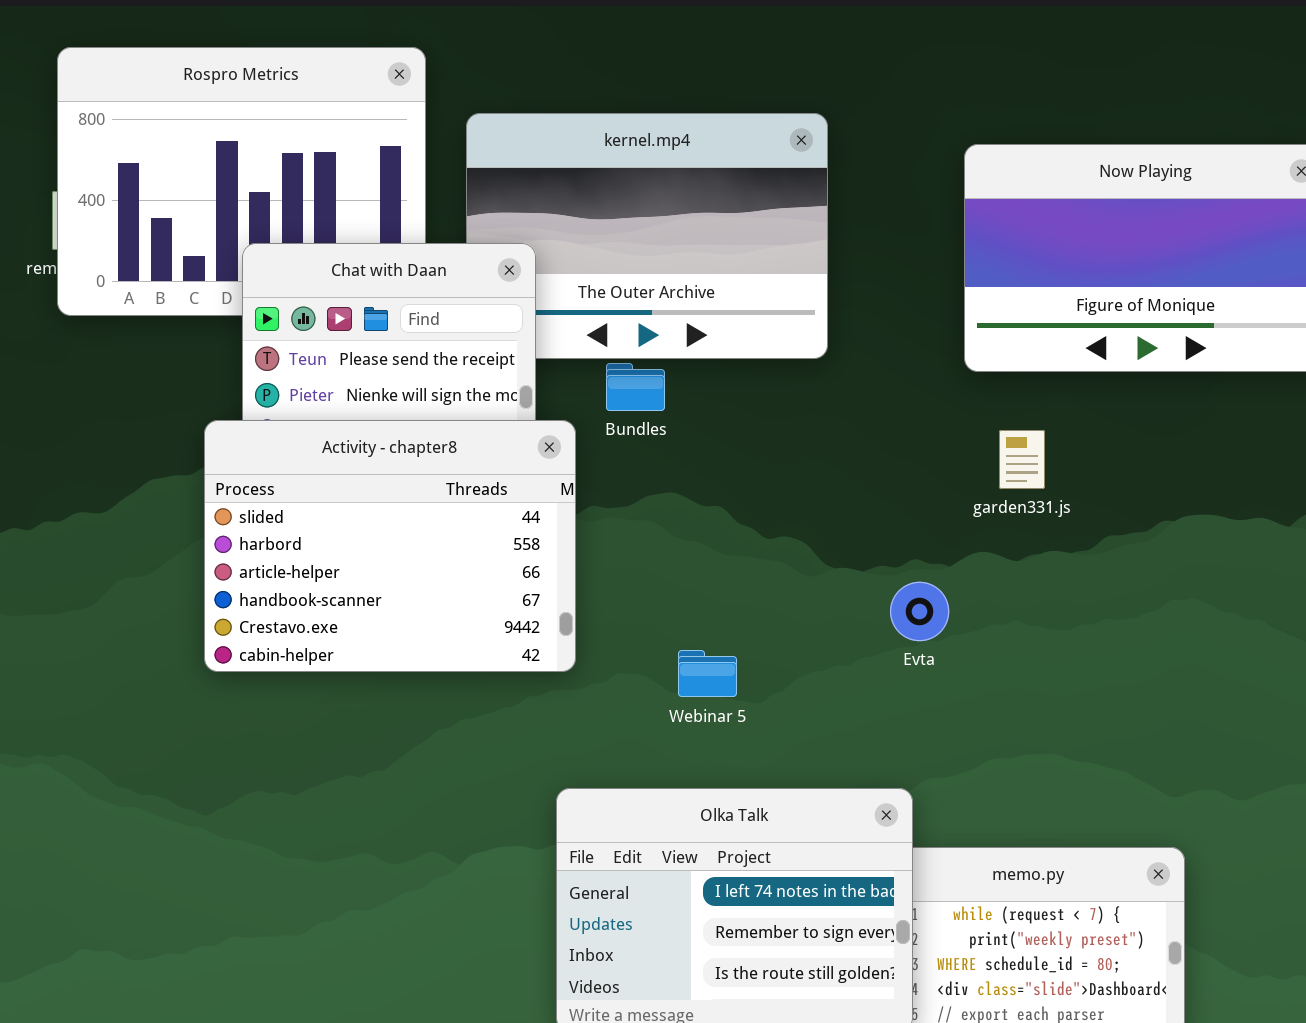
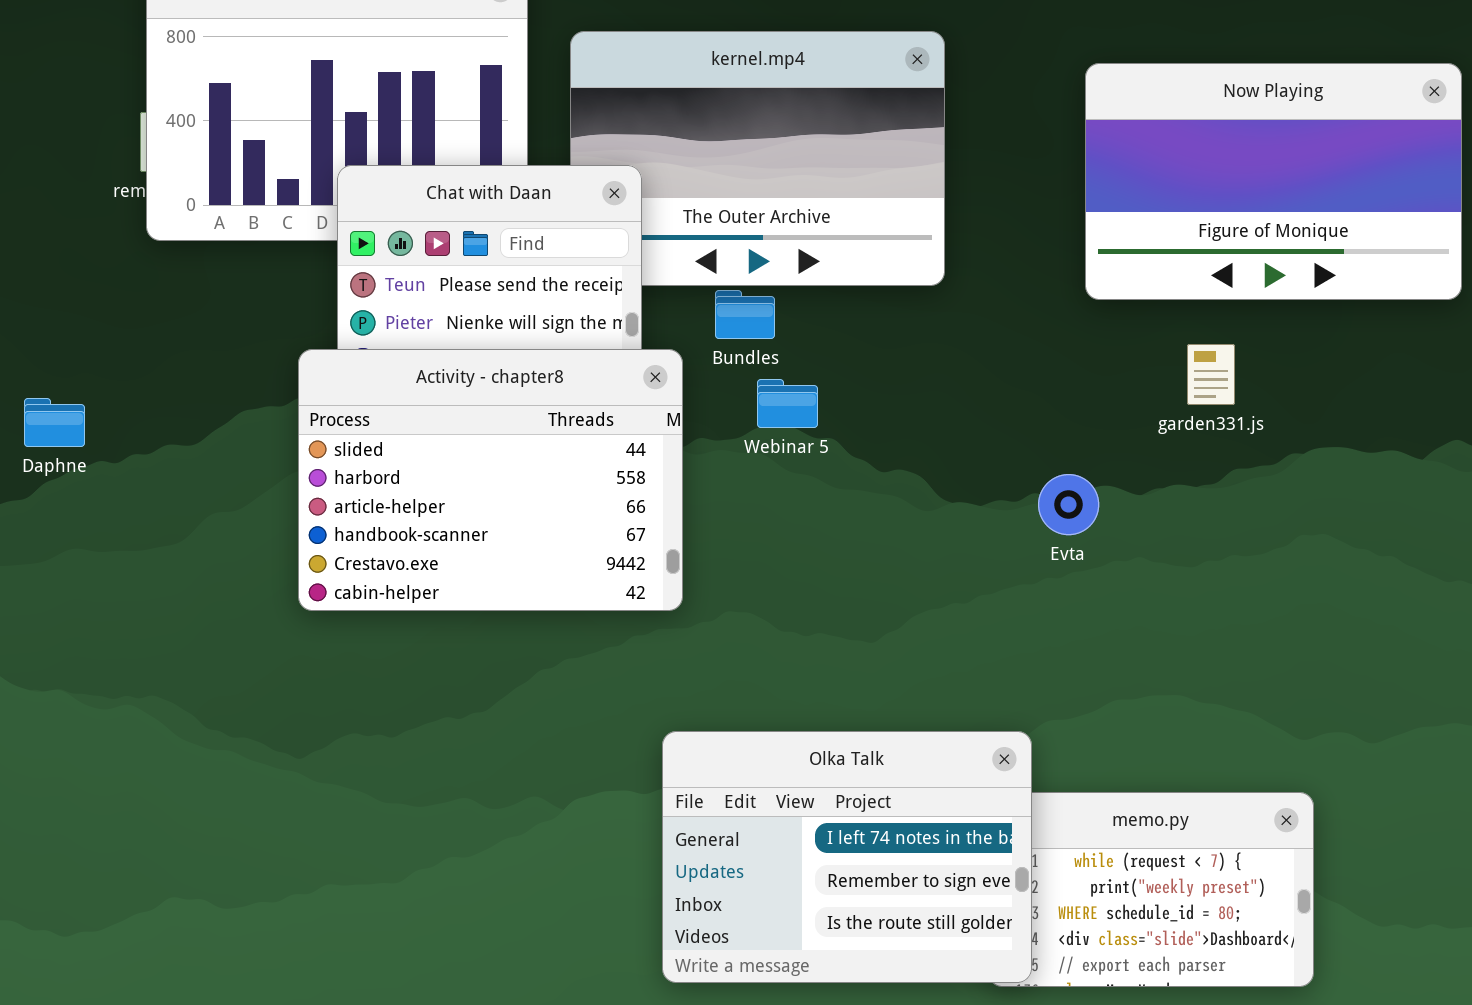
garden331.js: [999,430,1045,489] -> [1187,344,1235,405], moved
Evta: [890,582,949,641] -> [1038,474,1099,535], moved
Webinar 5: [678,650,737,697] -> [757,379,818,428], moved

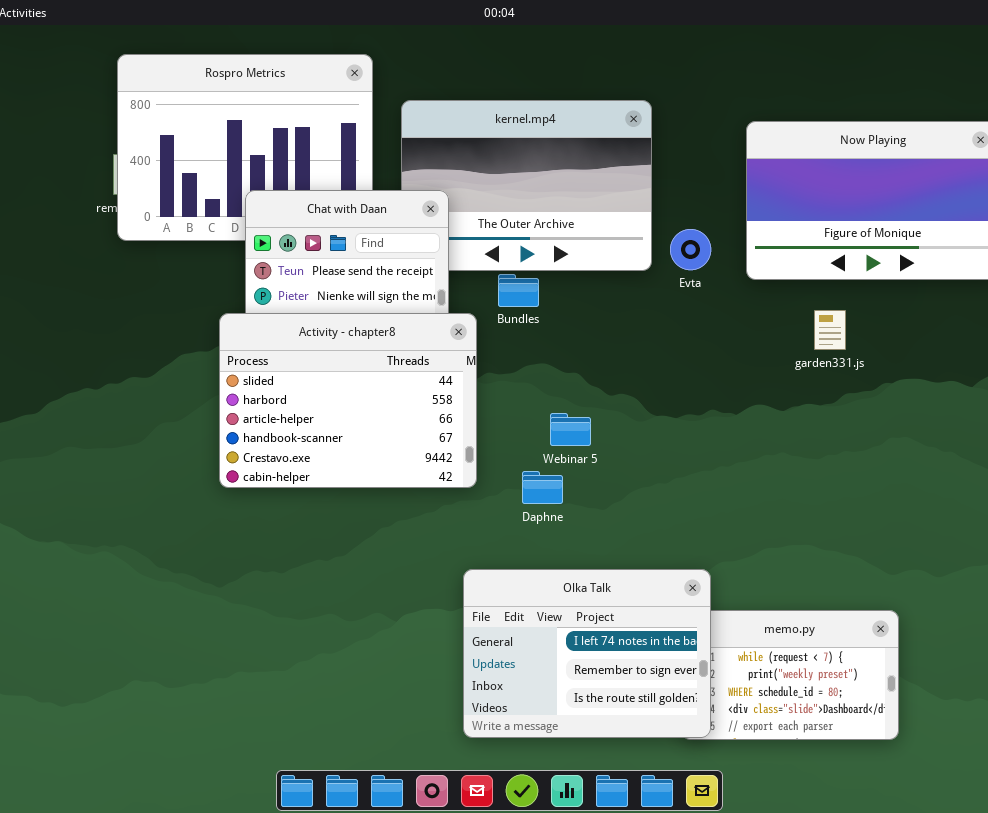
Webinar 5: [757,379,818,428] -> [550,413,591,446], moved
Daphne: [24,398,85,447] -> [522,471,563,504], moved
Evta: [1038,474,1099,535] -> [670,229,711,270], moved

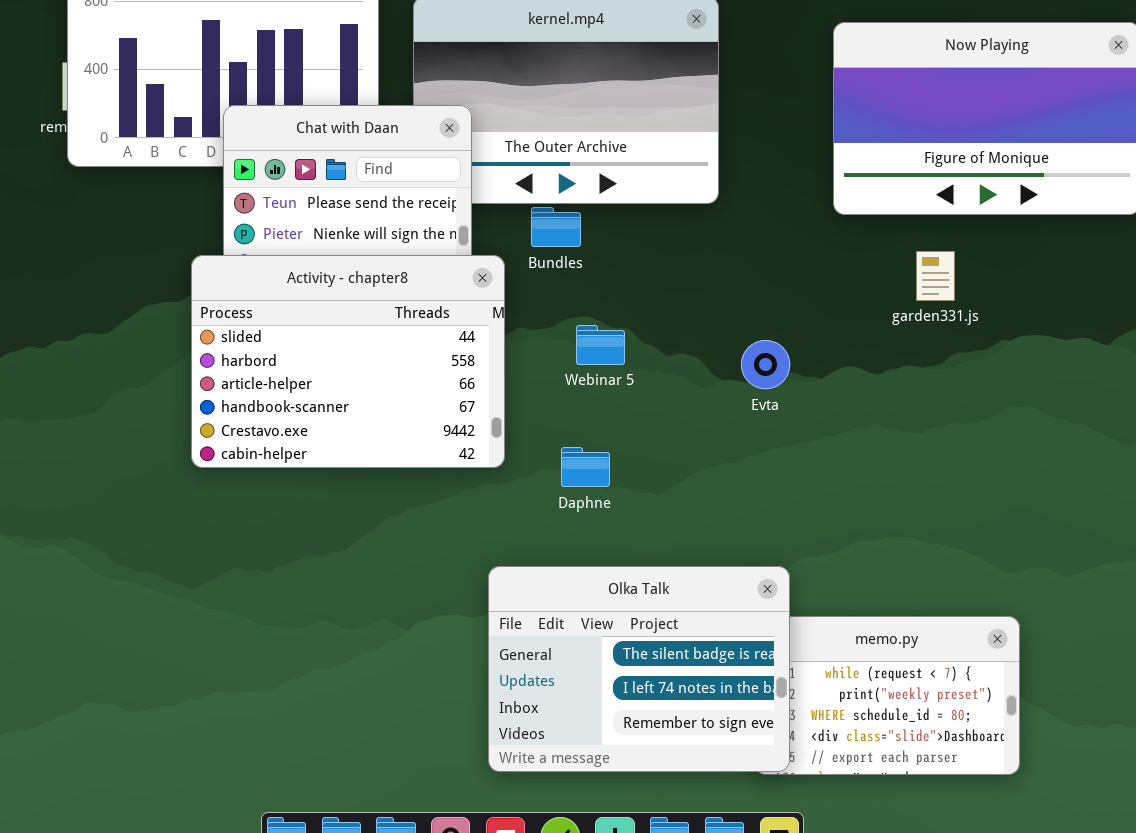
Evta: [670,229,711,270] -> [741,340,790,389], moved
Webinar 5: [550,413,591,446] -> [576,325,625,365], moved
Olka Talk: [463,569,711,738] -> [488,566,790,772], scrolled up 1 row

